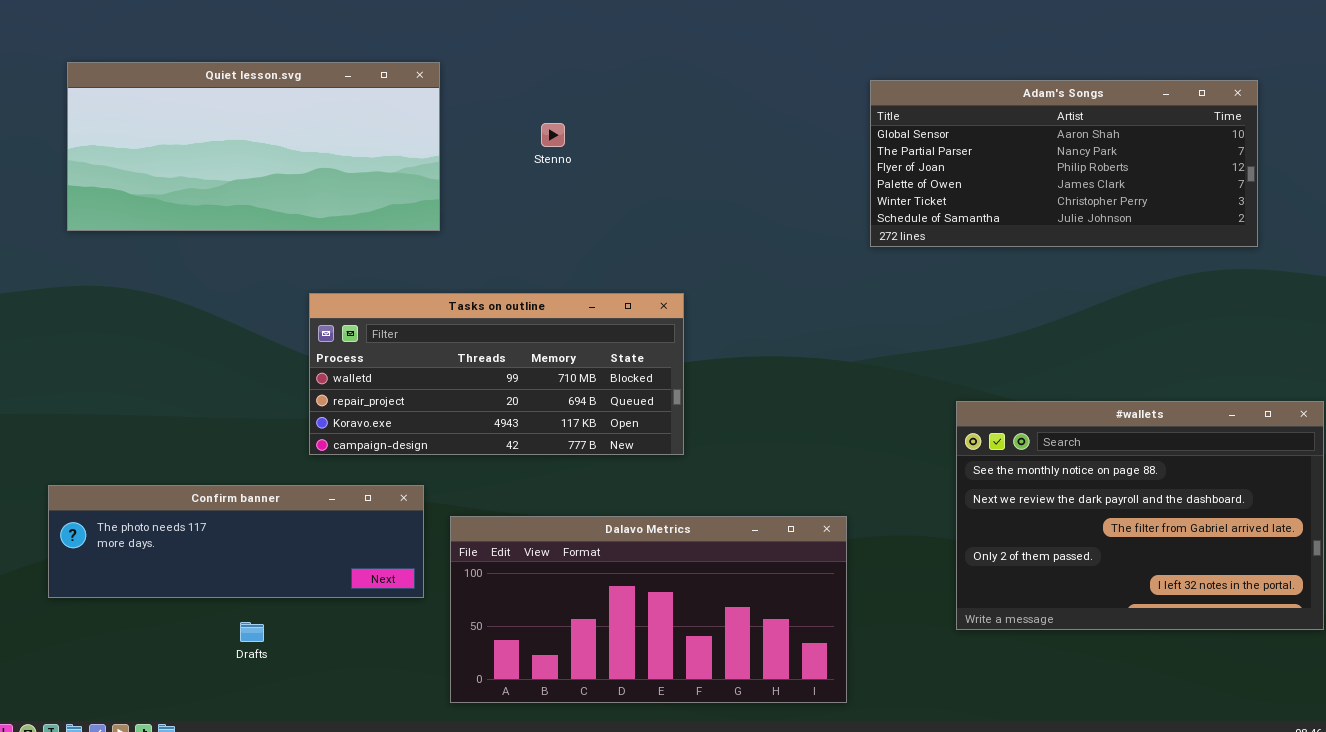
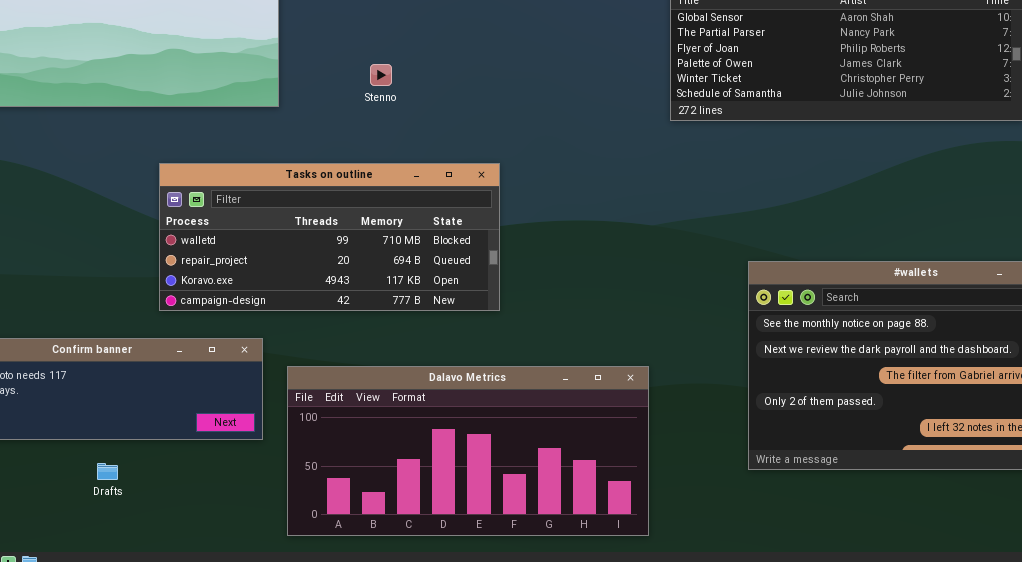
Stenno: [541,123,565,147] -> [370,64,392,86], moved

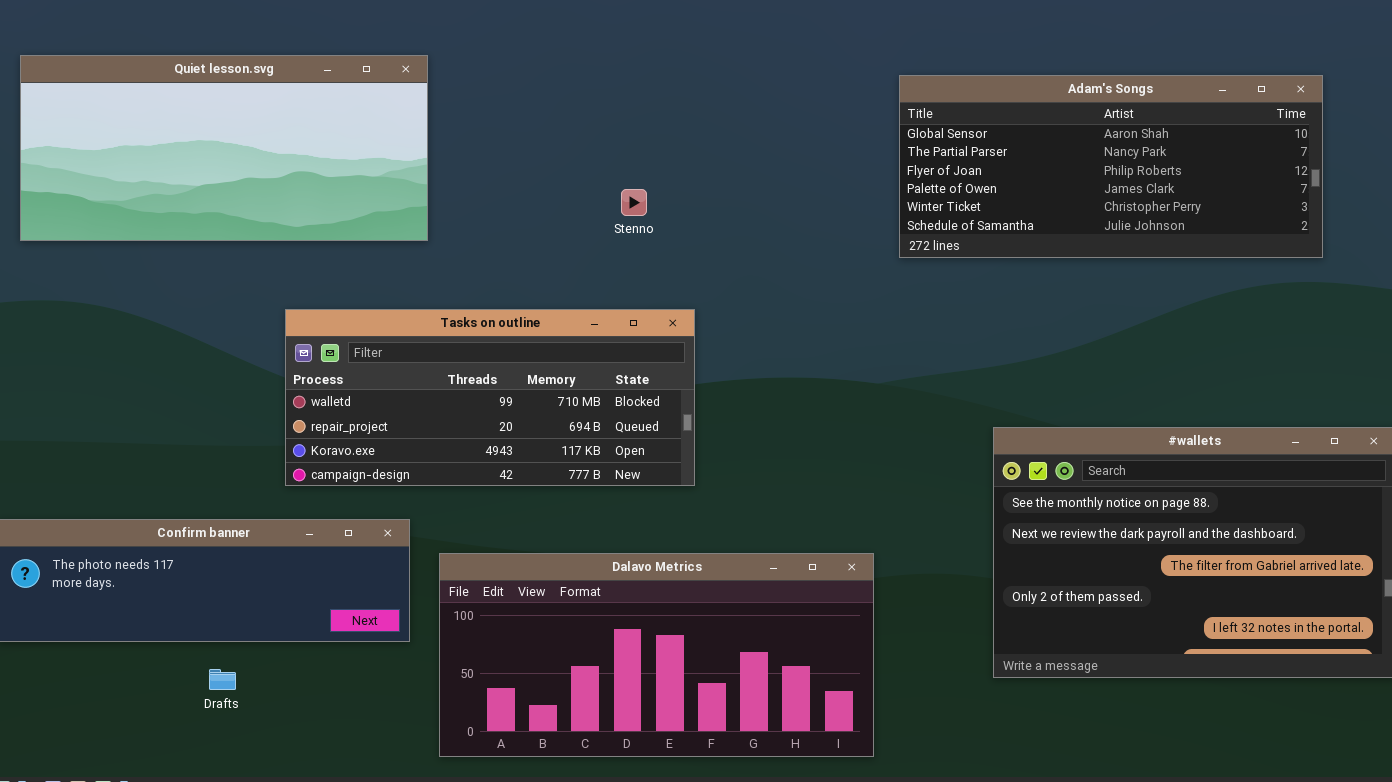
Stenno: [370,64,392,86] -> [621,189,647,216], moved

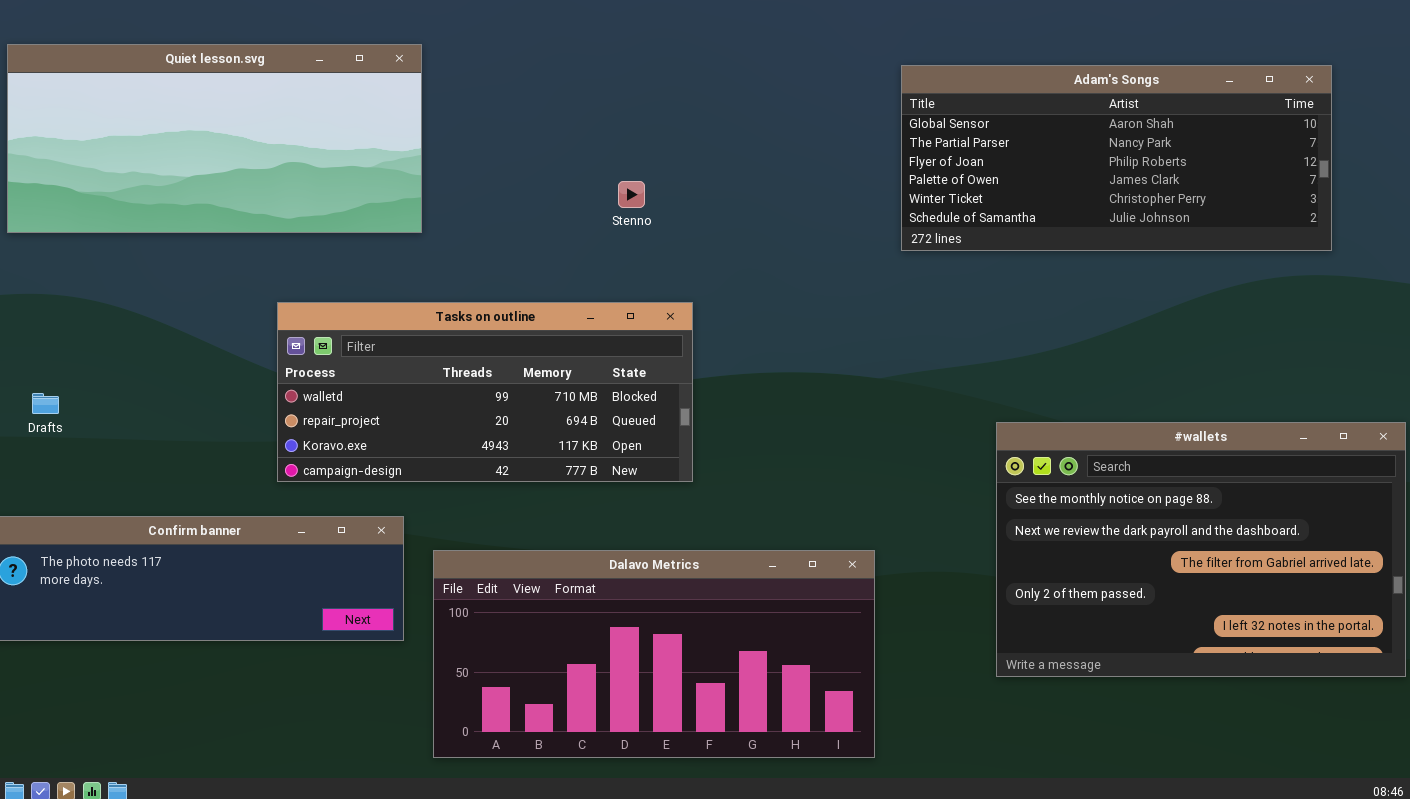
Drafts: [209,669,236,690] -> [32,393,59,414], moved

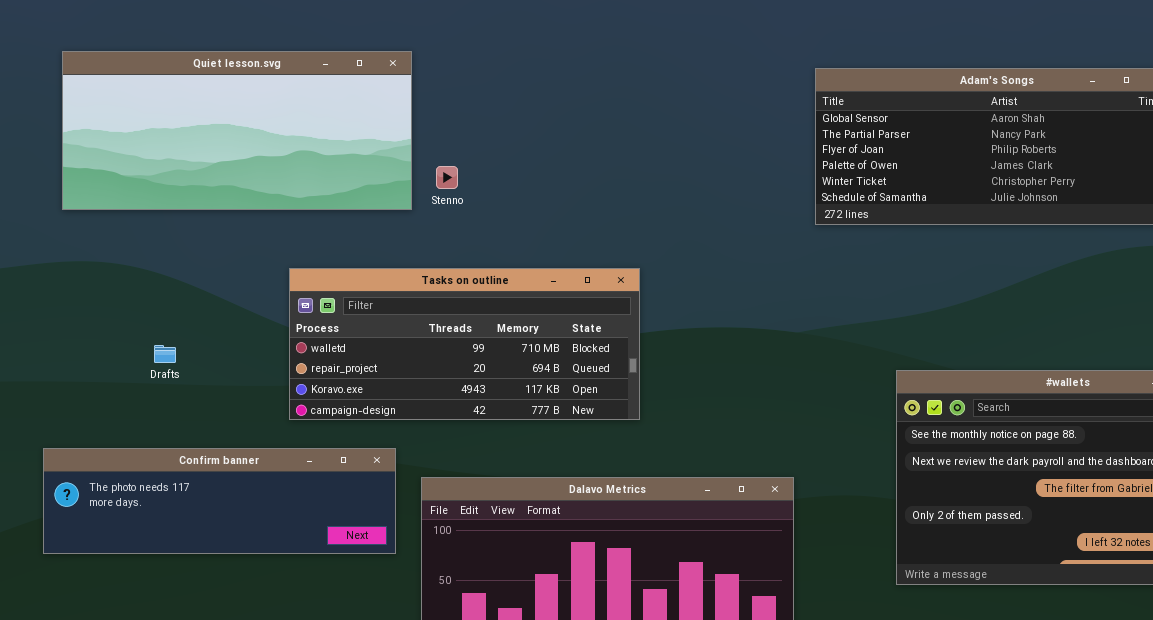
Stenno: [618,181,645,208] -> [436,166,458,189], moved
Drafts: [32,393,59,414] -> [154,345,176,363], moved

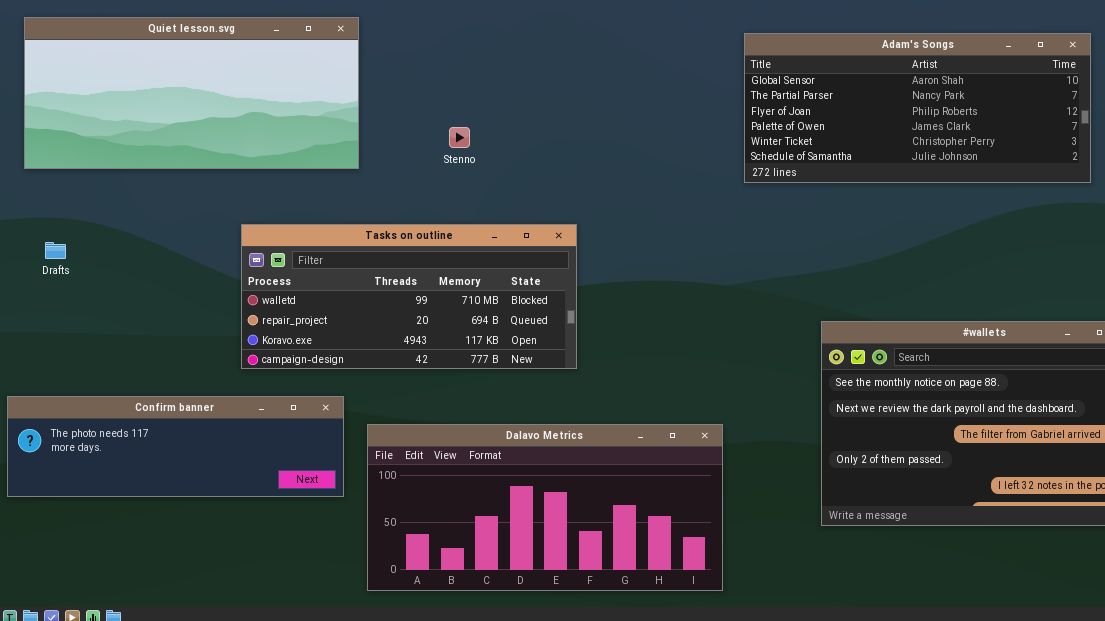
Stenno: [436,166,458,189] -> [449,127,470,148], moved
Drafts: [154,345,176,363] -> [45,242,66,259], moved

